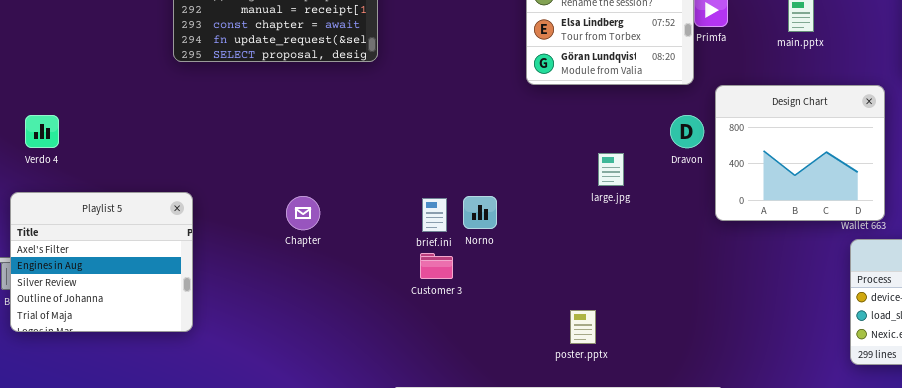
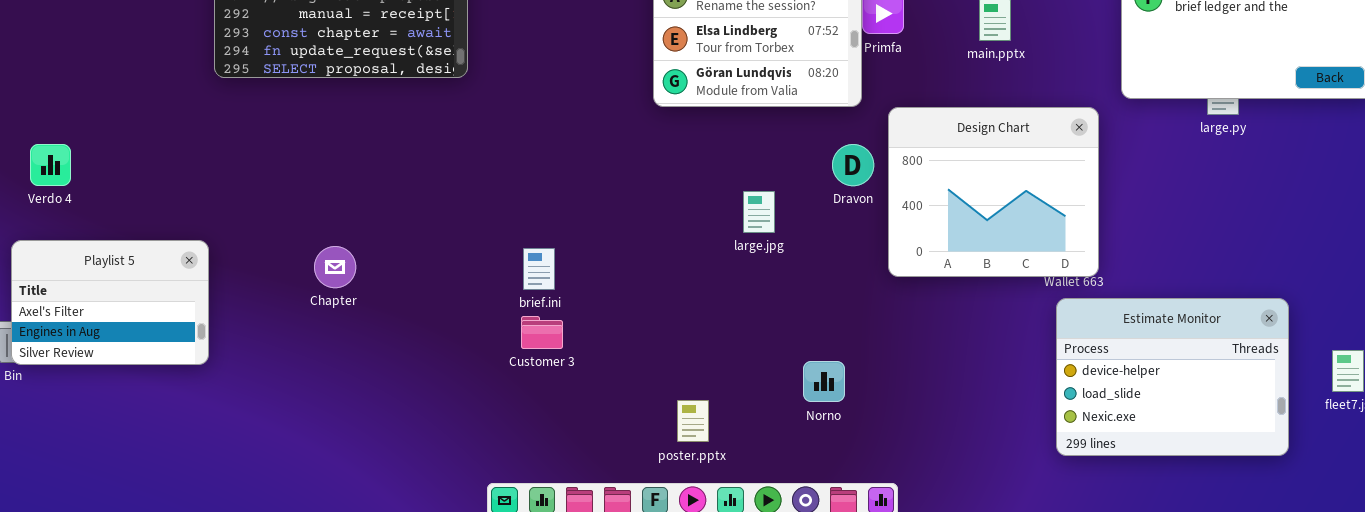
Playlist 5: [10,192,193,332] -> [11,240,209,365], resized
Norno: [463,196,497,229] -> [803,361,845,402], moved
Chapter: [286,196,320,230] -> [314,246,356,288], moved
poster.pptx: [570,310,596,344] -> [677,400,709,442], moved

